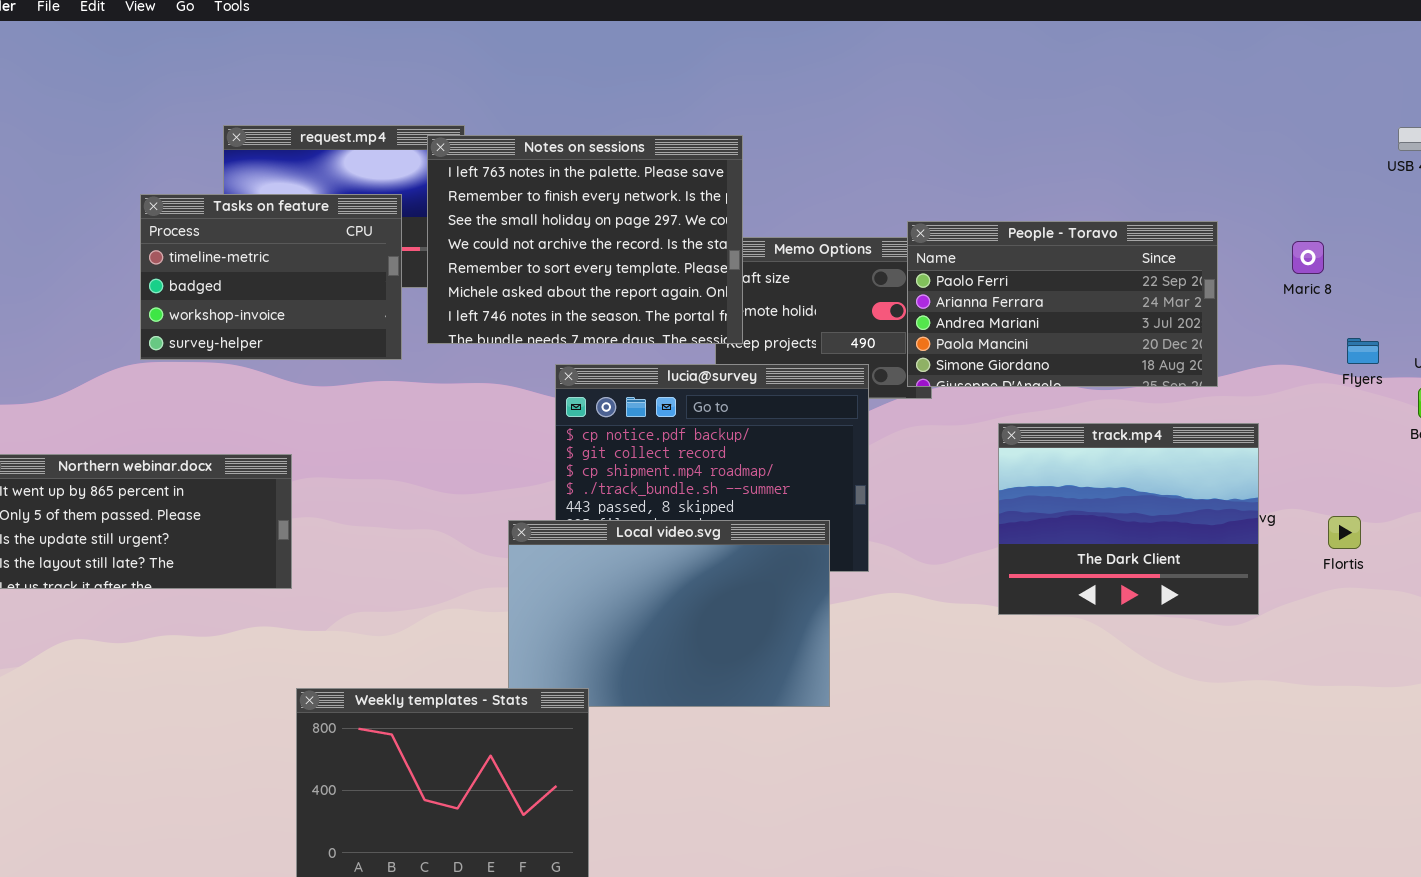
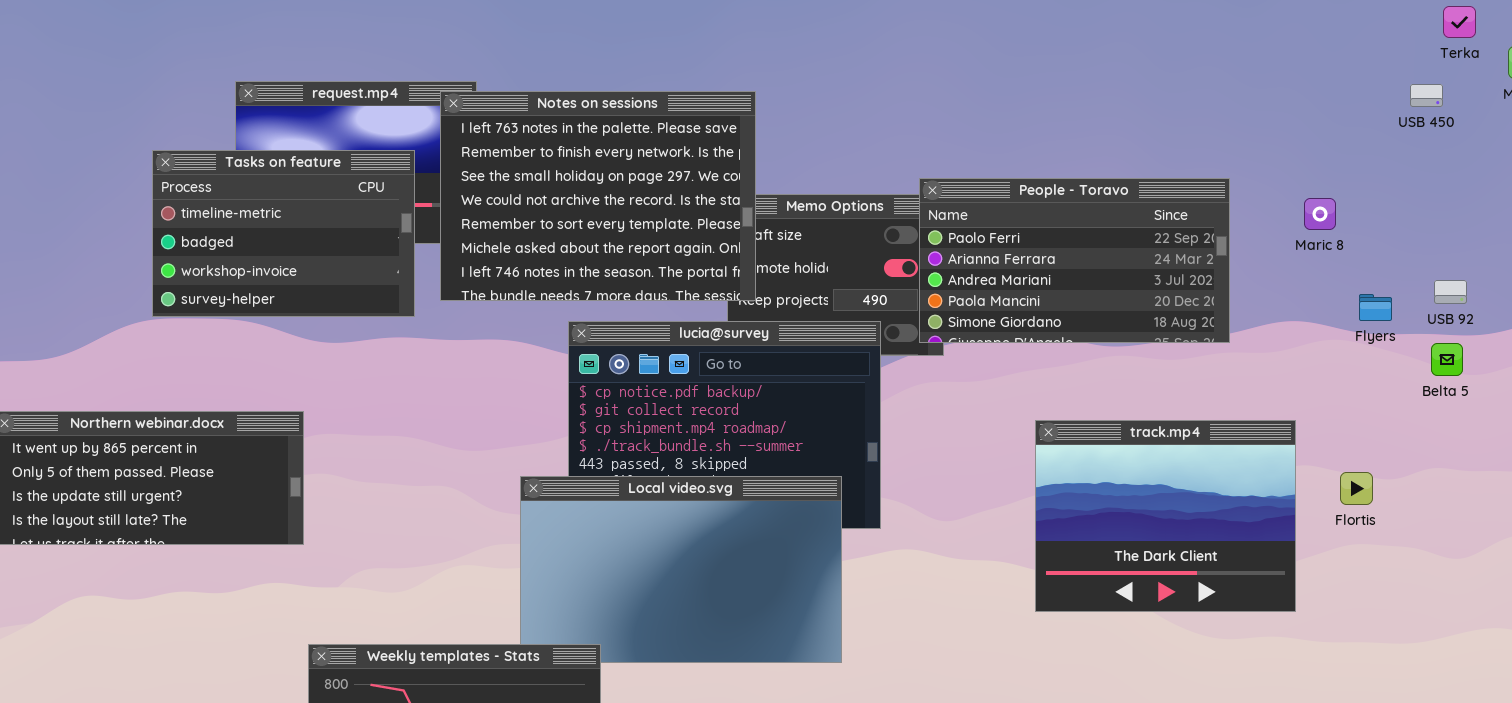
track.mp4: [998,423,1259,615] -> [1035,420,1296,612], moved

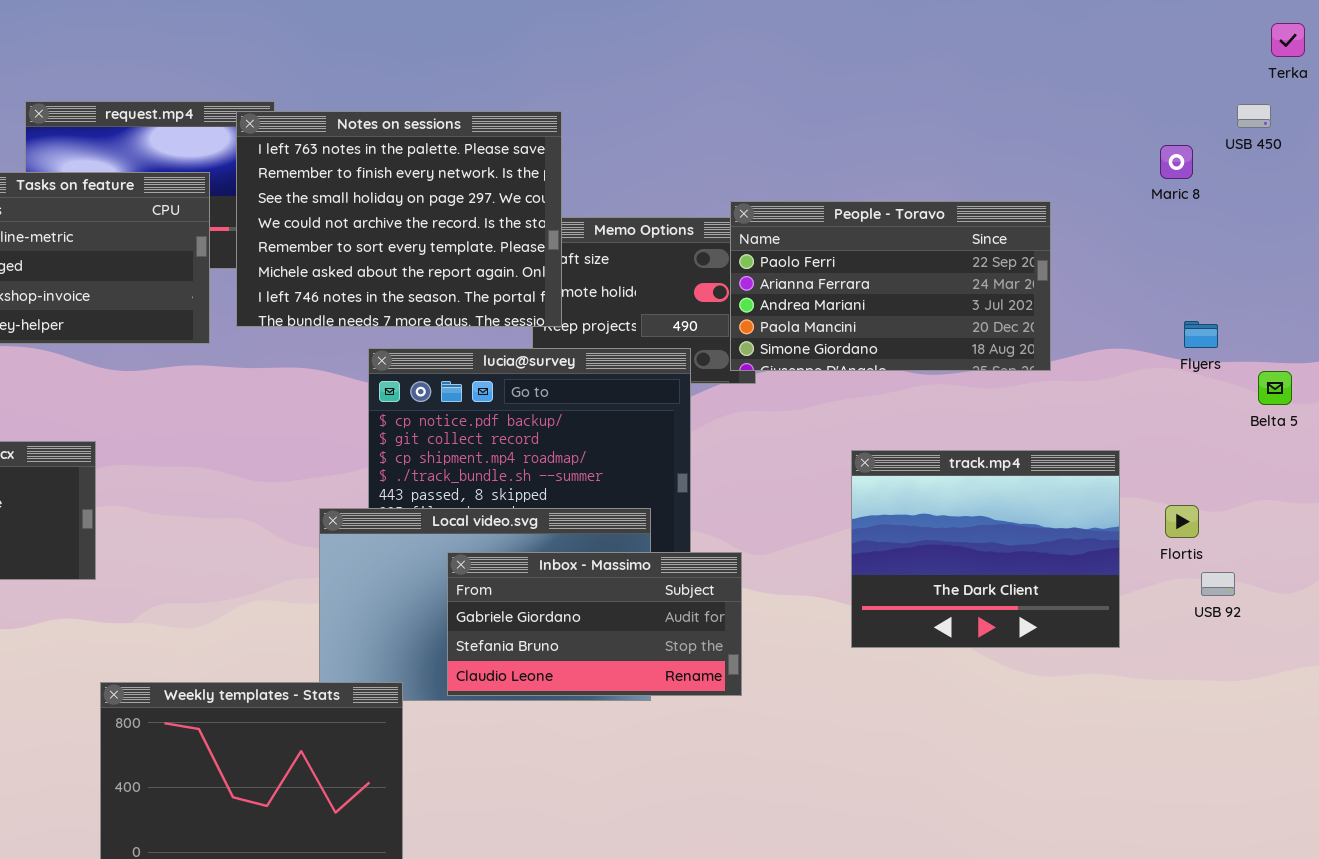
Maric 8: [1304,198,1336,230] -> [1160,145,1193,179], moved
USB 92: [1434,280,1467,304] -> [1201,572,1235,596], moved
Inbox - Massimo: none -> [447,552,742,696], opened

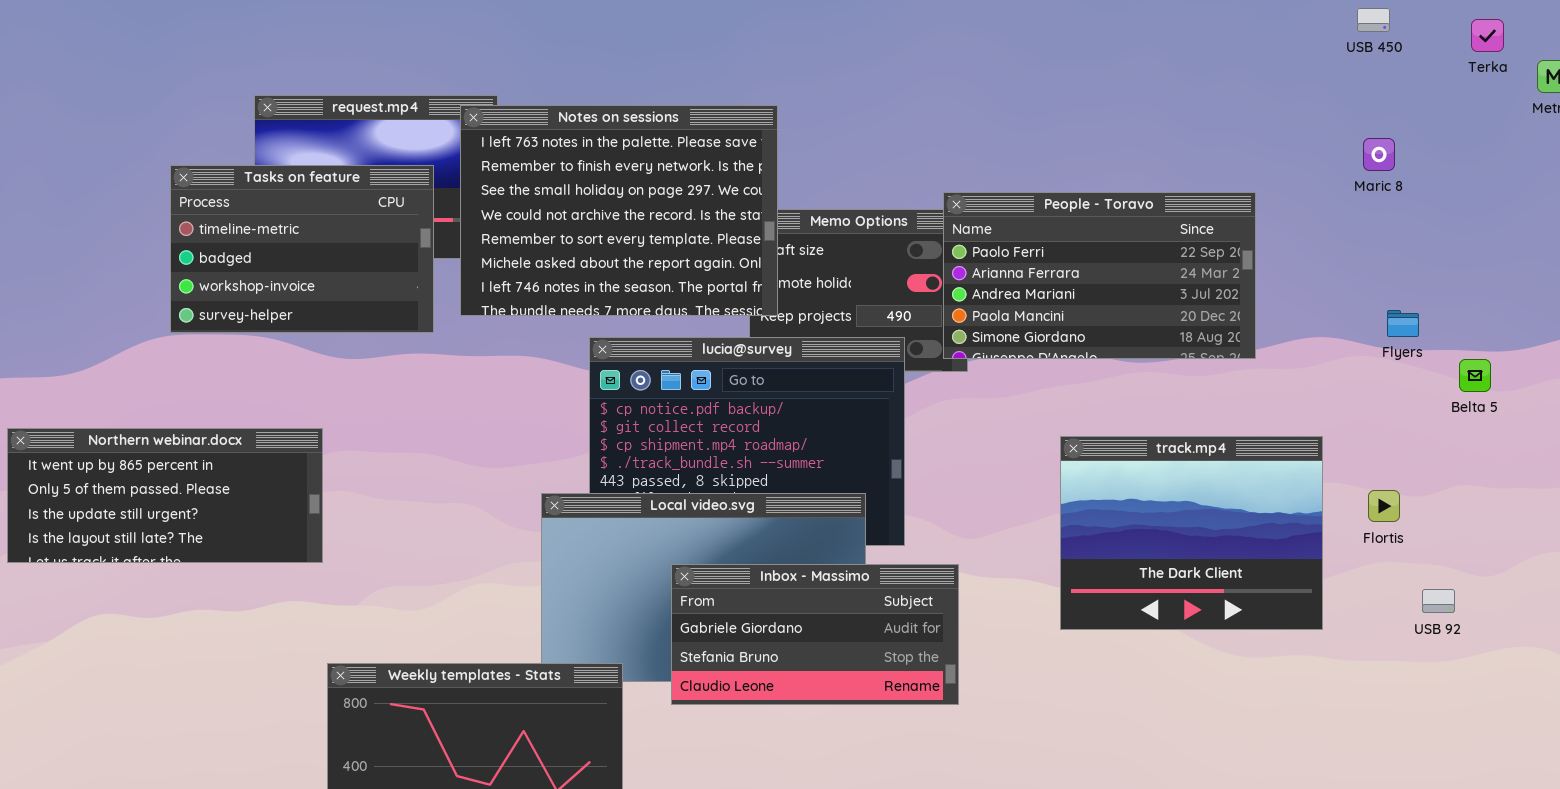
USB 450: [1237,104,1271,128] -> [1357,8,1390,32], moved
Inbox - Massimo: [447,552,742,696] -> [671,564,959,705], moved
USB 92: [1201,572,1235,596] -> [1422,589,1455,613], moved

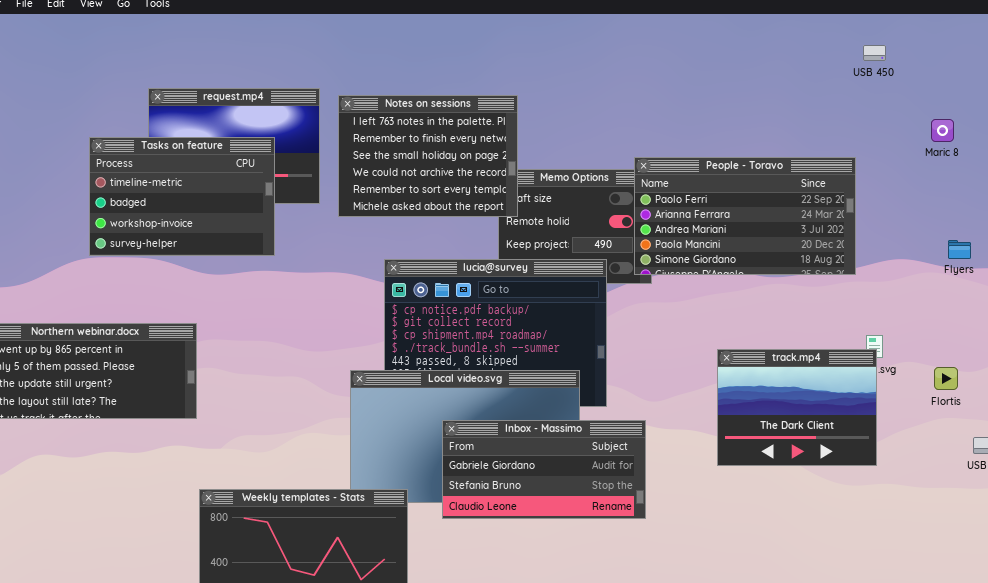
USB 450: [1357,8,1390,32] -> [863,45,886,61], moved
Notes on sessions: [460,105,778,316] -> [338,95,518,217], resized
track.mp4: [1060,436,1323,630] -> [717,349,877,466], resized

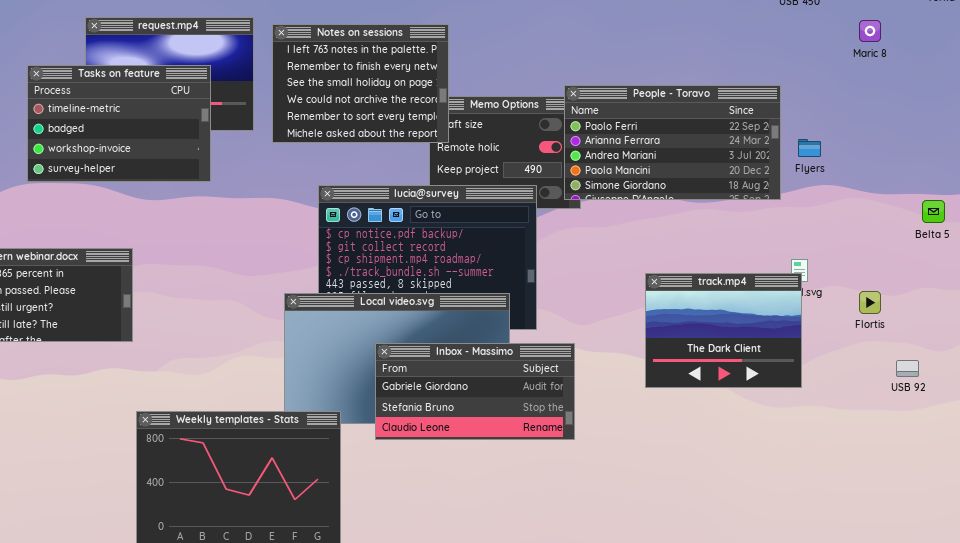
Maric 8: [931,119,954,142] -> [859,20,881,42], moved
Flyers: [948,240,971,259] -> [798,139,821,157], moved

